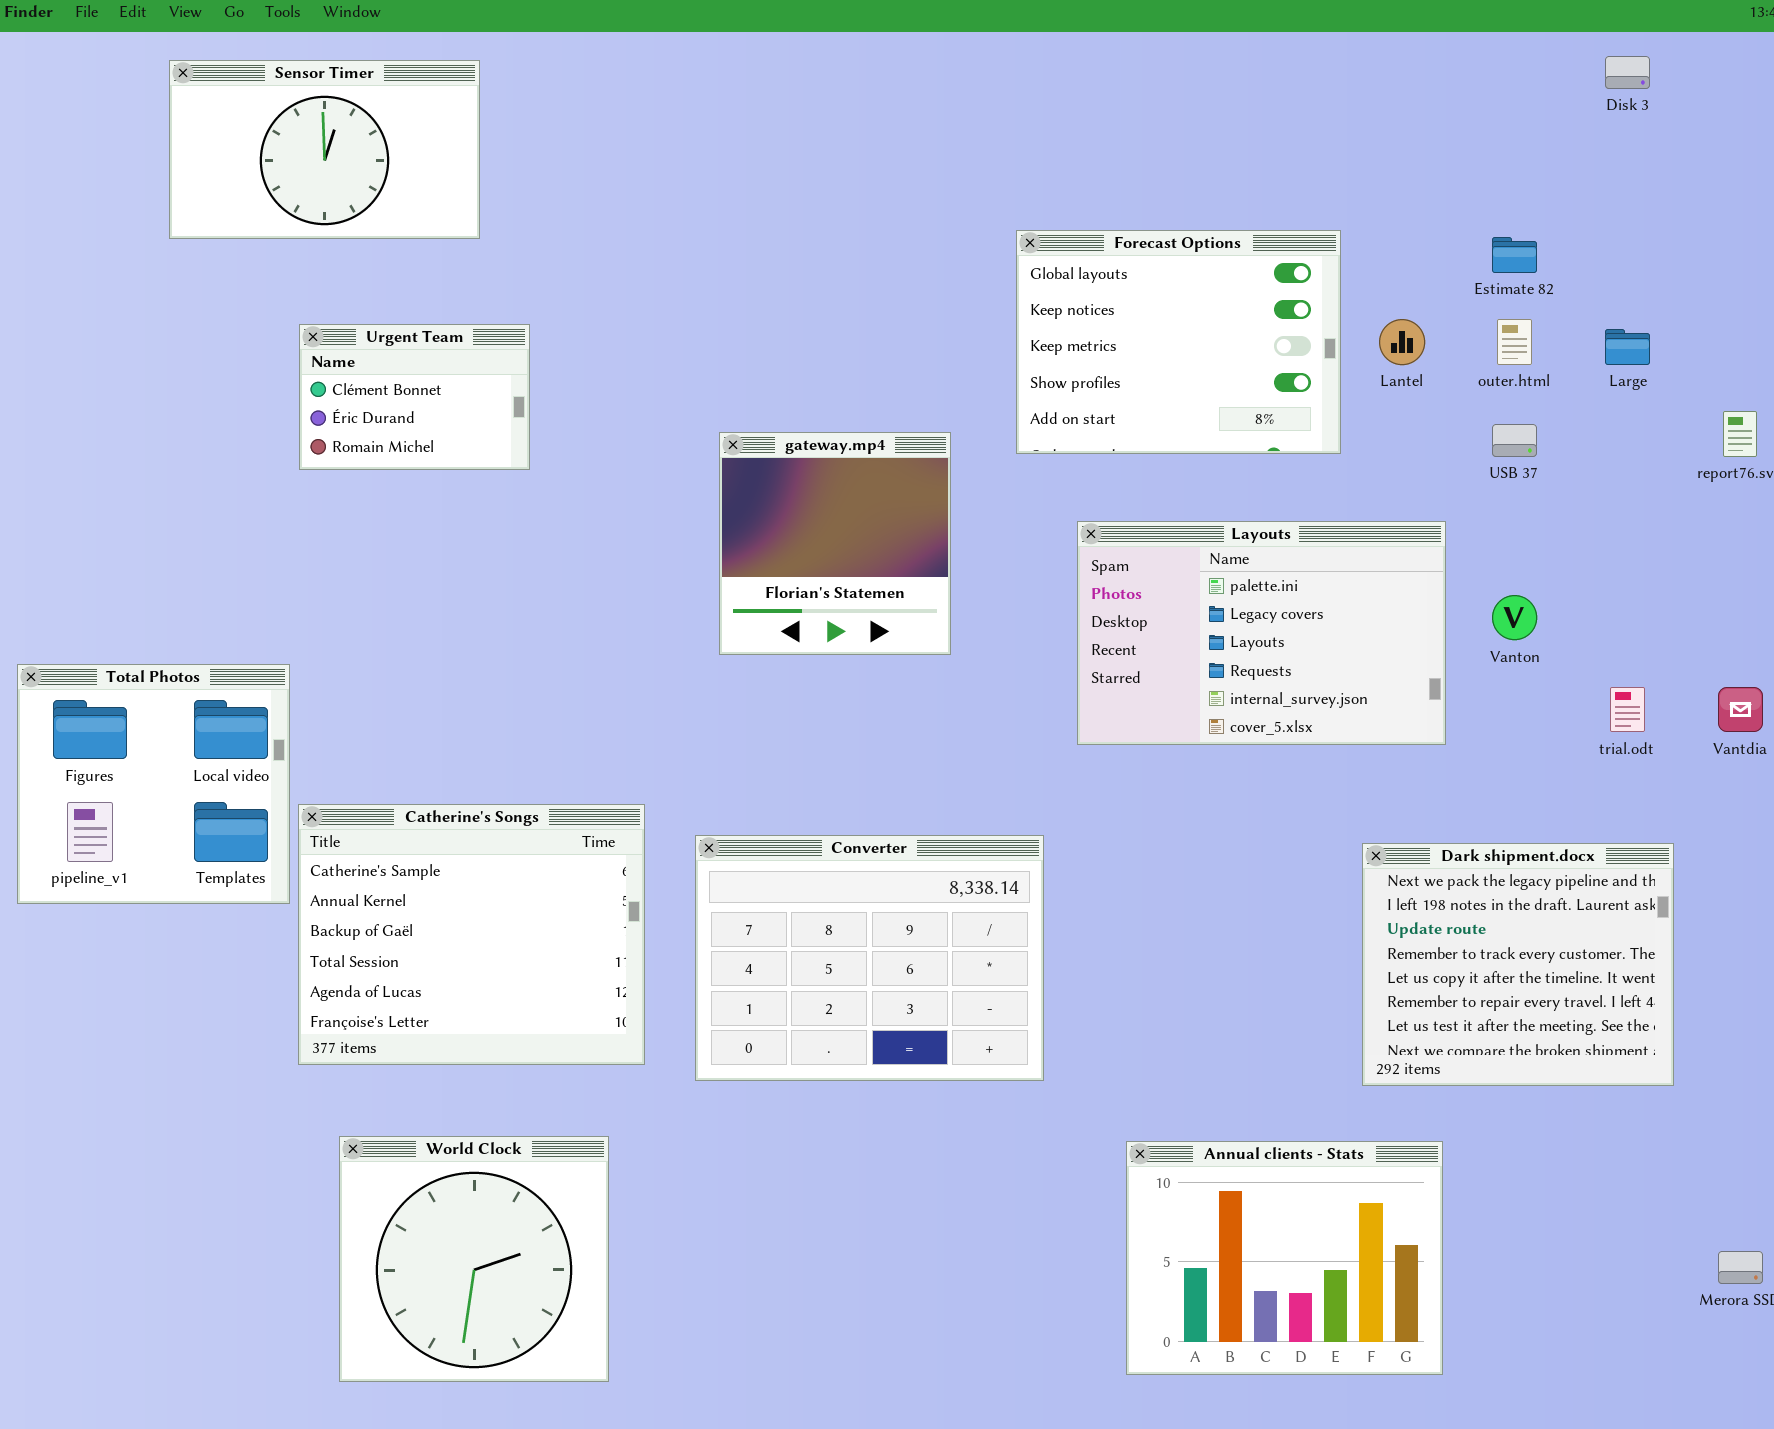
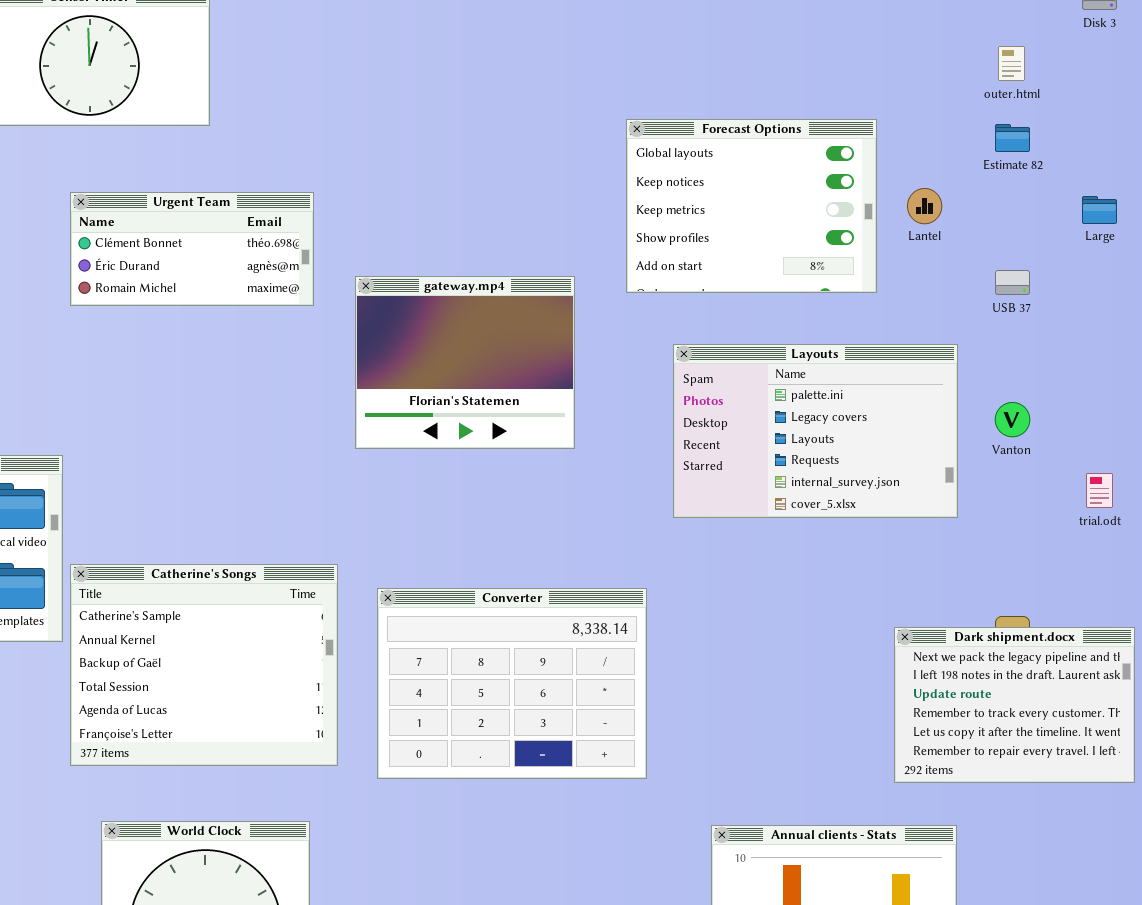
outer.html: [1497,319,1532,365] -> [998,46,1025,81], moved
Urgent Team: [299,324,530,470] -> [70,192,314,306], resized
gateway.mp4: [719,432,951,655] -> [355,276,575,449], resized
Dark shipment.docx: [1362,843,1674,1086] -> [894,627,1135,783], resized

